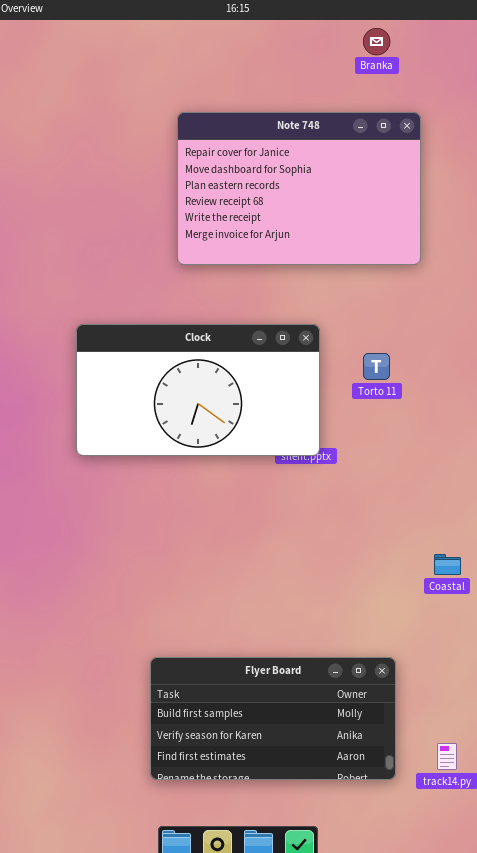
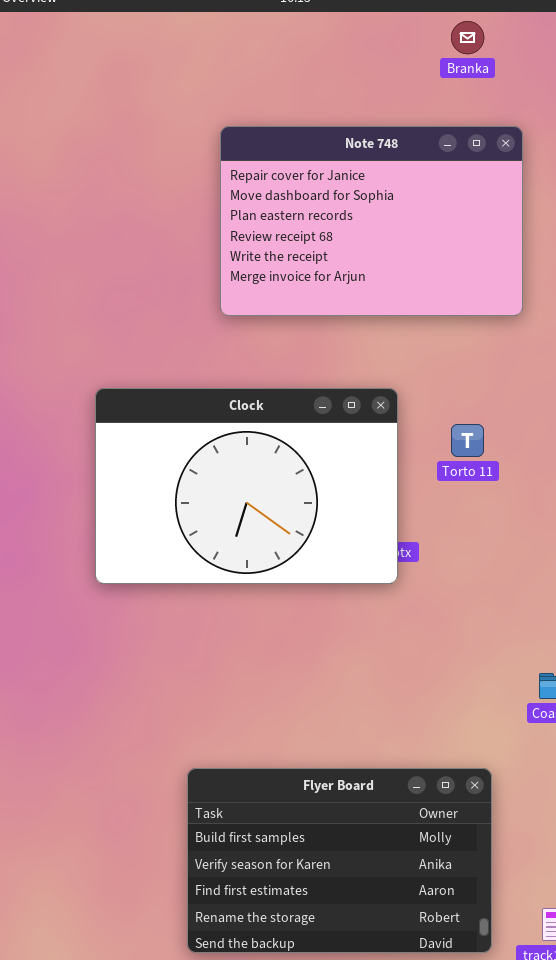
Clock: [76,324,320,456] -> [95,388,398,584], resized
Flyer Board: [150,657,396,780] -> [187,768,492,953], resized

